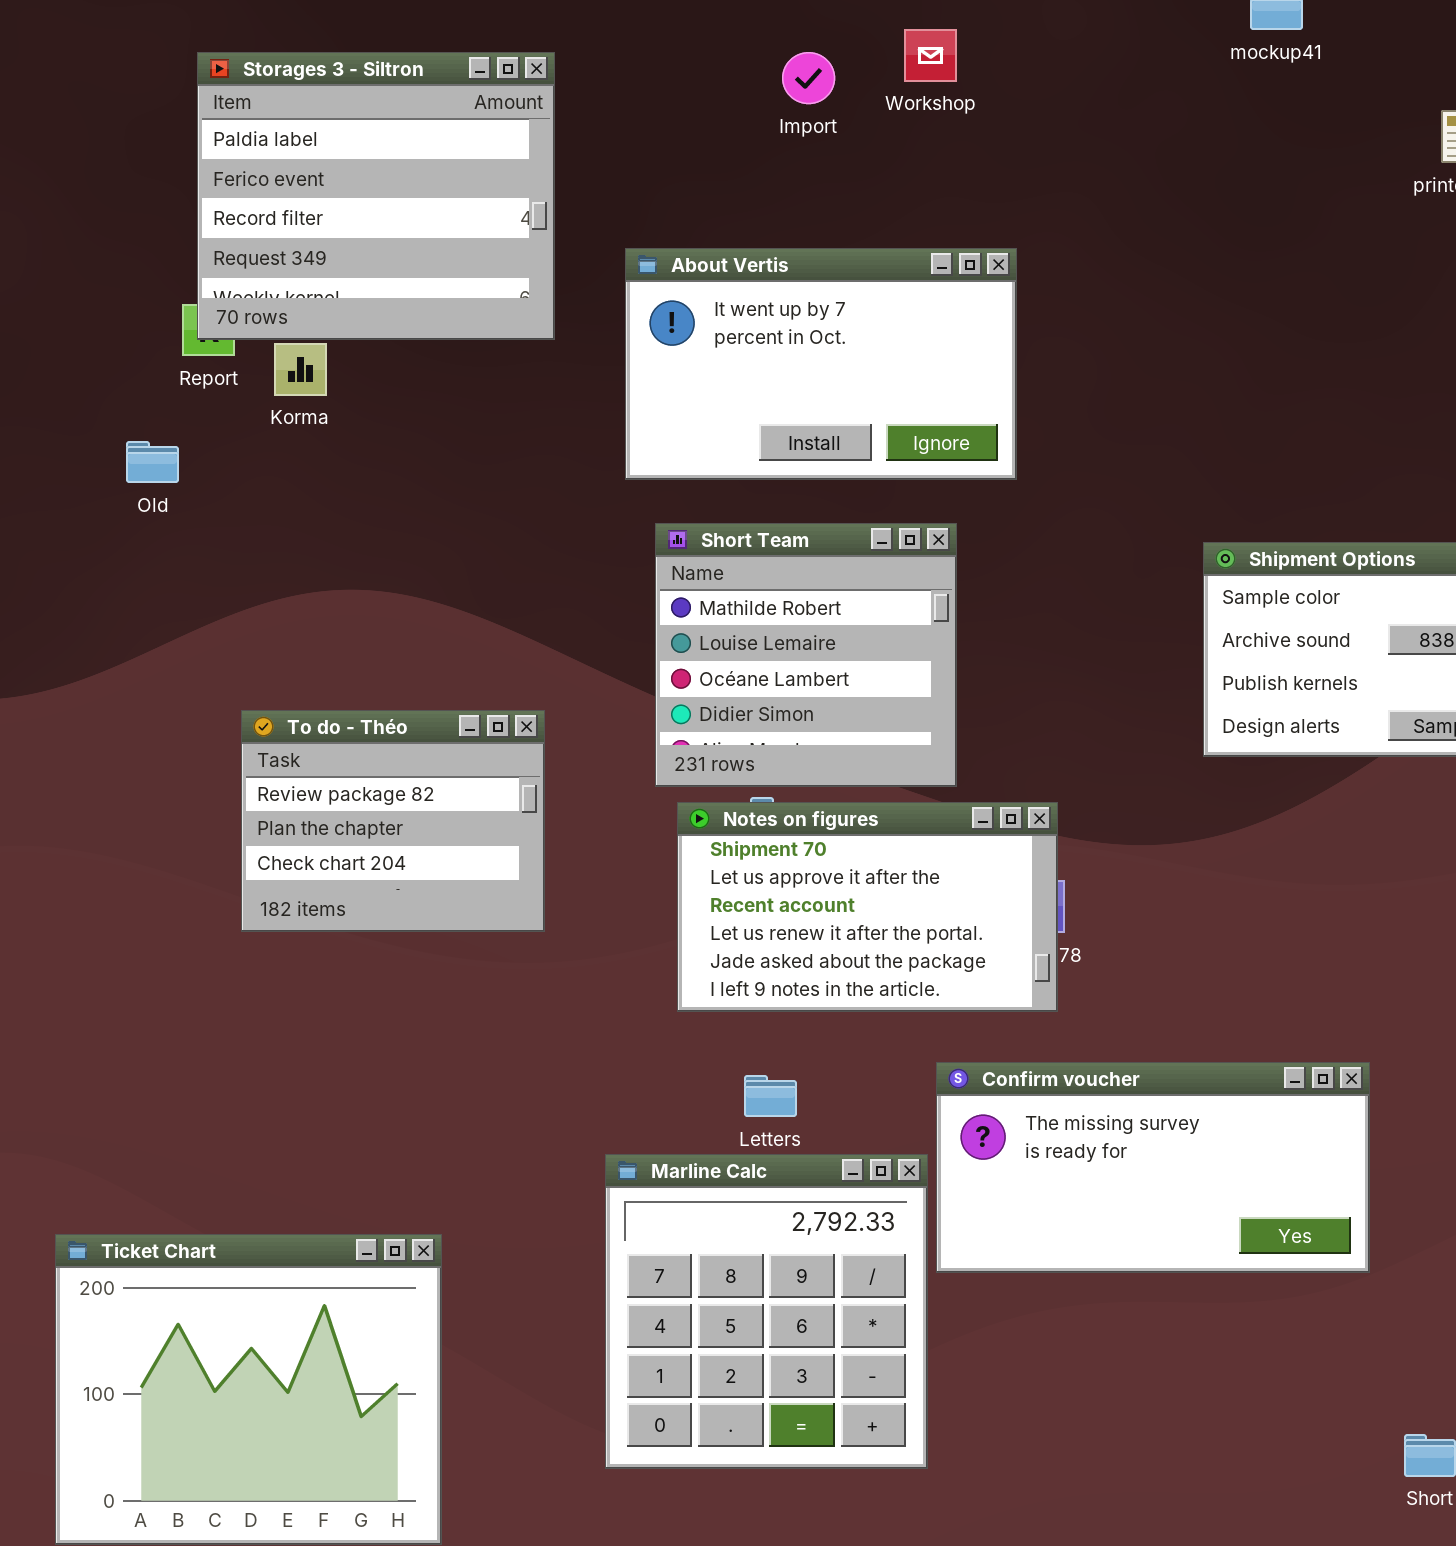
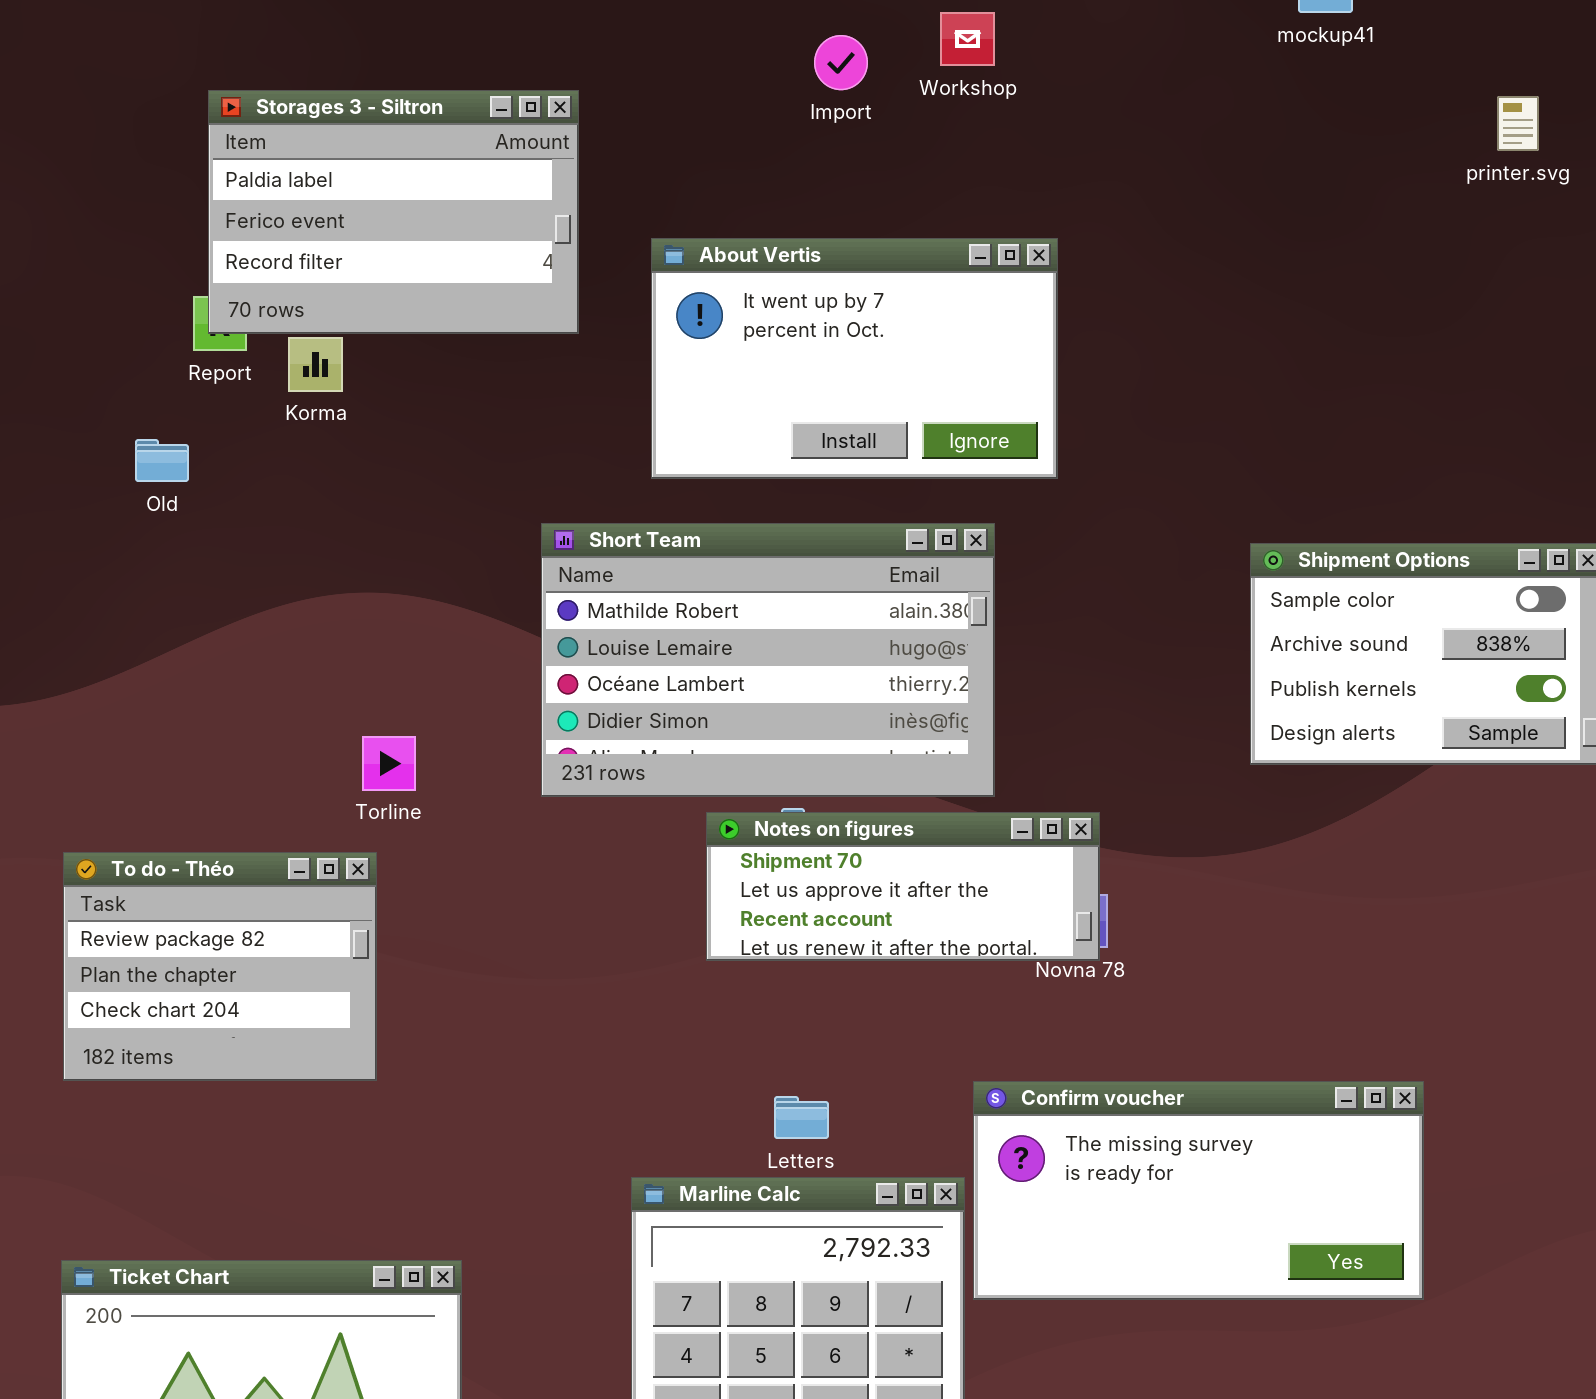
Storages 3 - Siltron: [197,52,555,340] -> [208,90,579,334], resized
Short Team: [655,523,957,787] -> [541,523,995,797], resized
To do - Théo: [241,710,545,932] -> [63,852,377,1081], moved
Notes on figures: [677,802,1058,1012] -> [706,812,1100,961], resized

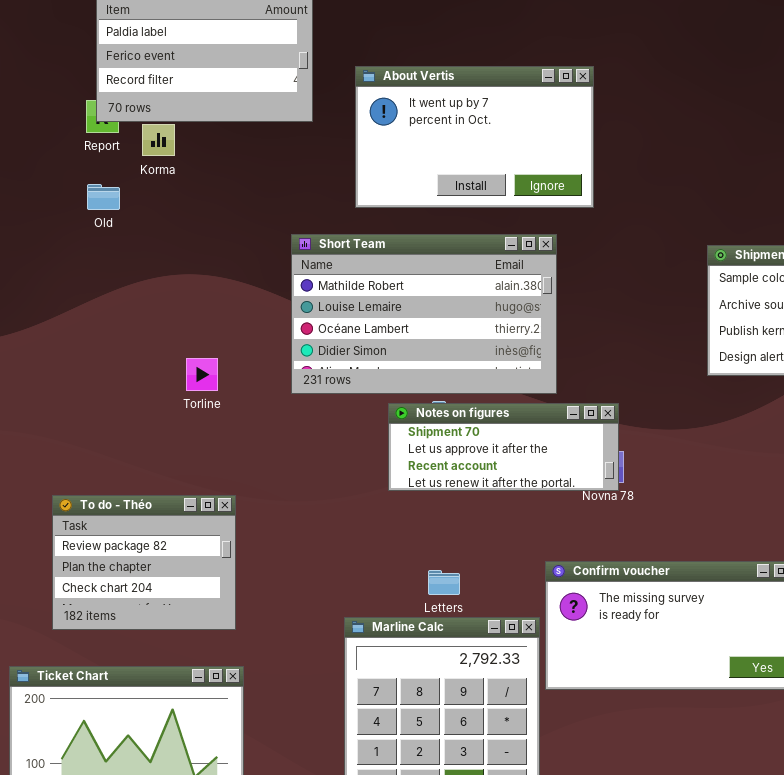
Old: [135,439,189,482] -> [87,184,120,210], moved
To do - Théo: [63,852,377,1081] -> [52,495,236,630], moved

